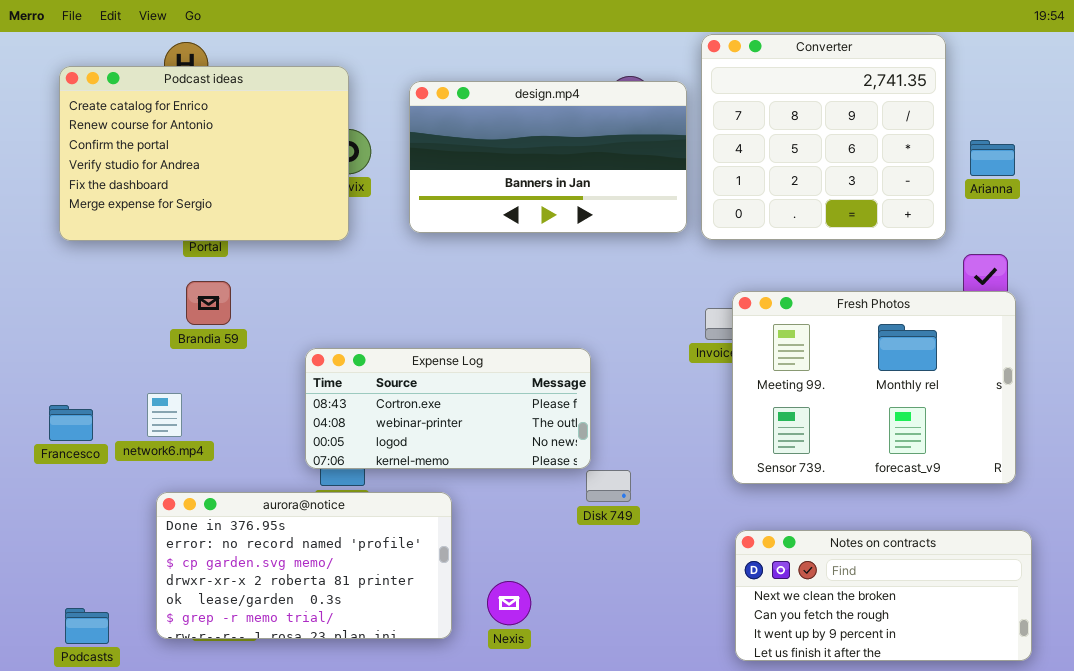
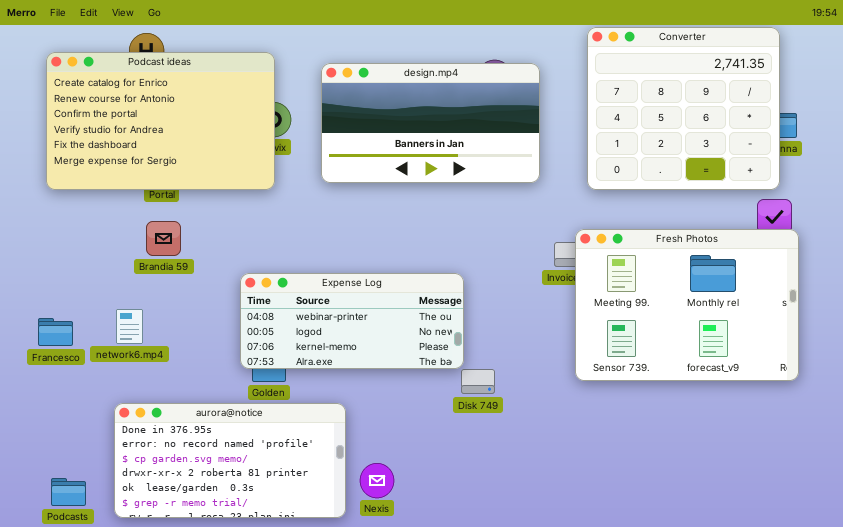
Converter: [701,34,946,240] -> [587,27,780,190], moved
Expense Log: [305,348,591,469] -> [240,273,464,369], scrolled down 1 row
aurora@notice: [156,492,452,639] -> [114,403,346,518], moved
Notes on contracts: [735,530,1032,661] -> none, closed
Nexis: [487,581,531,625] -> [360,463,394,498], moved

